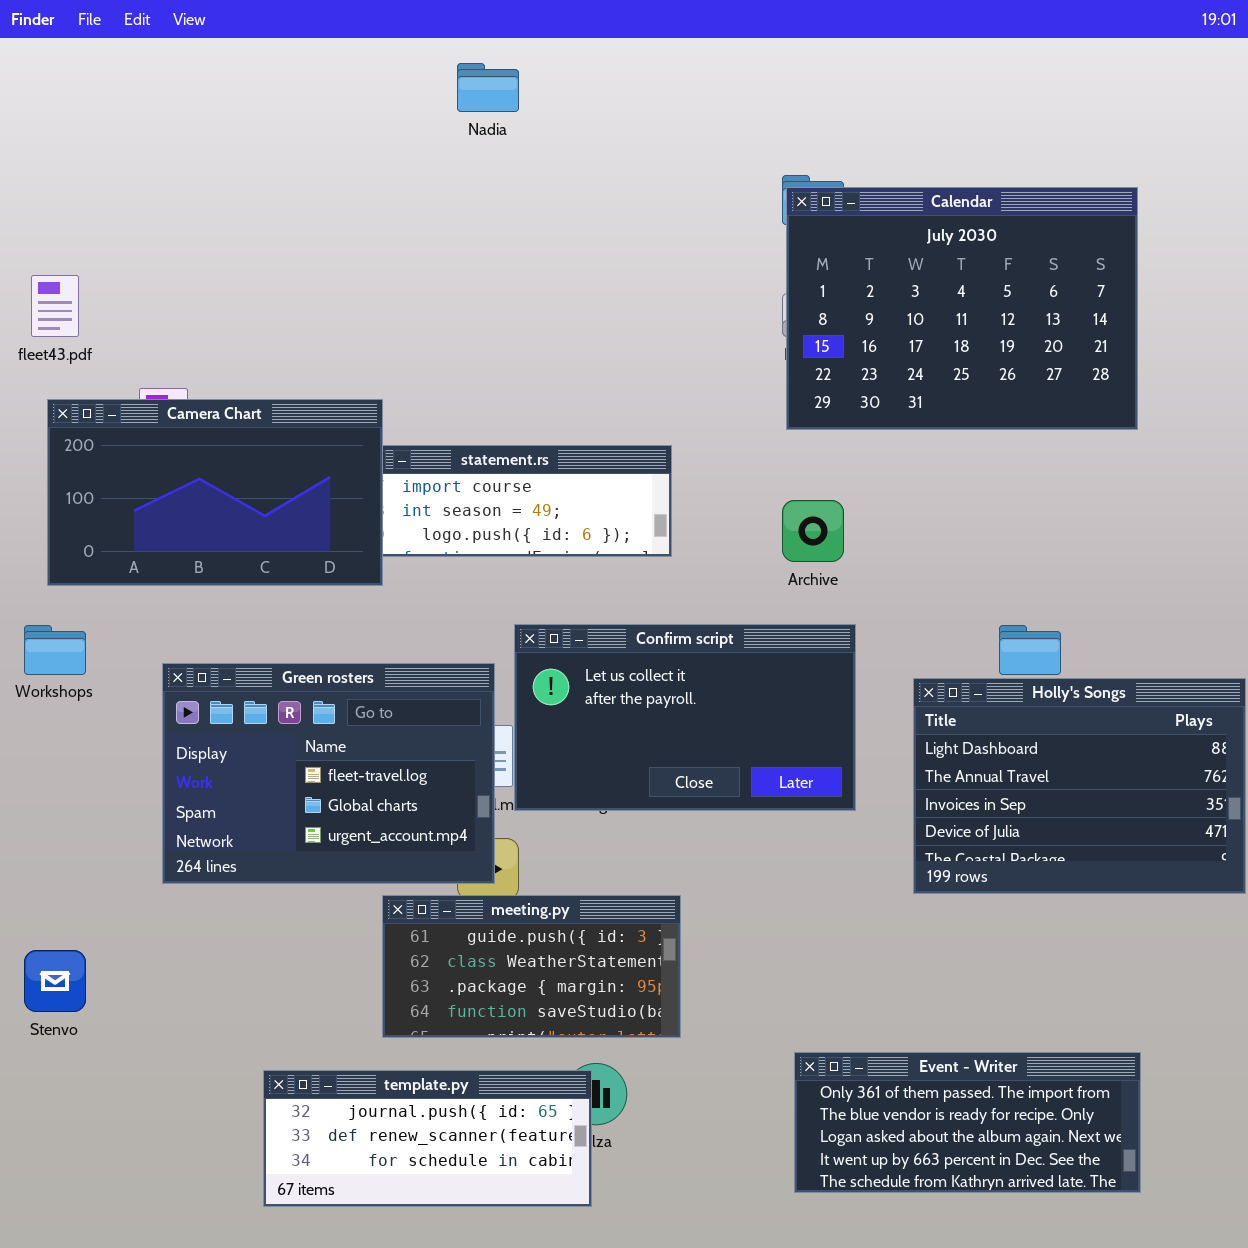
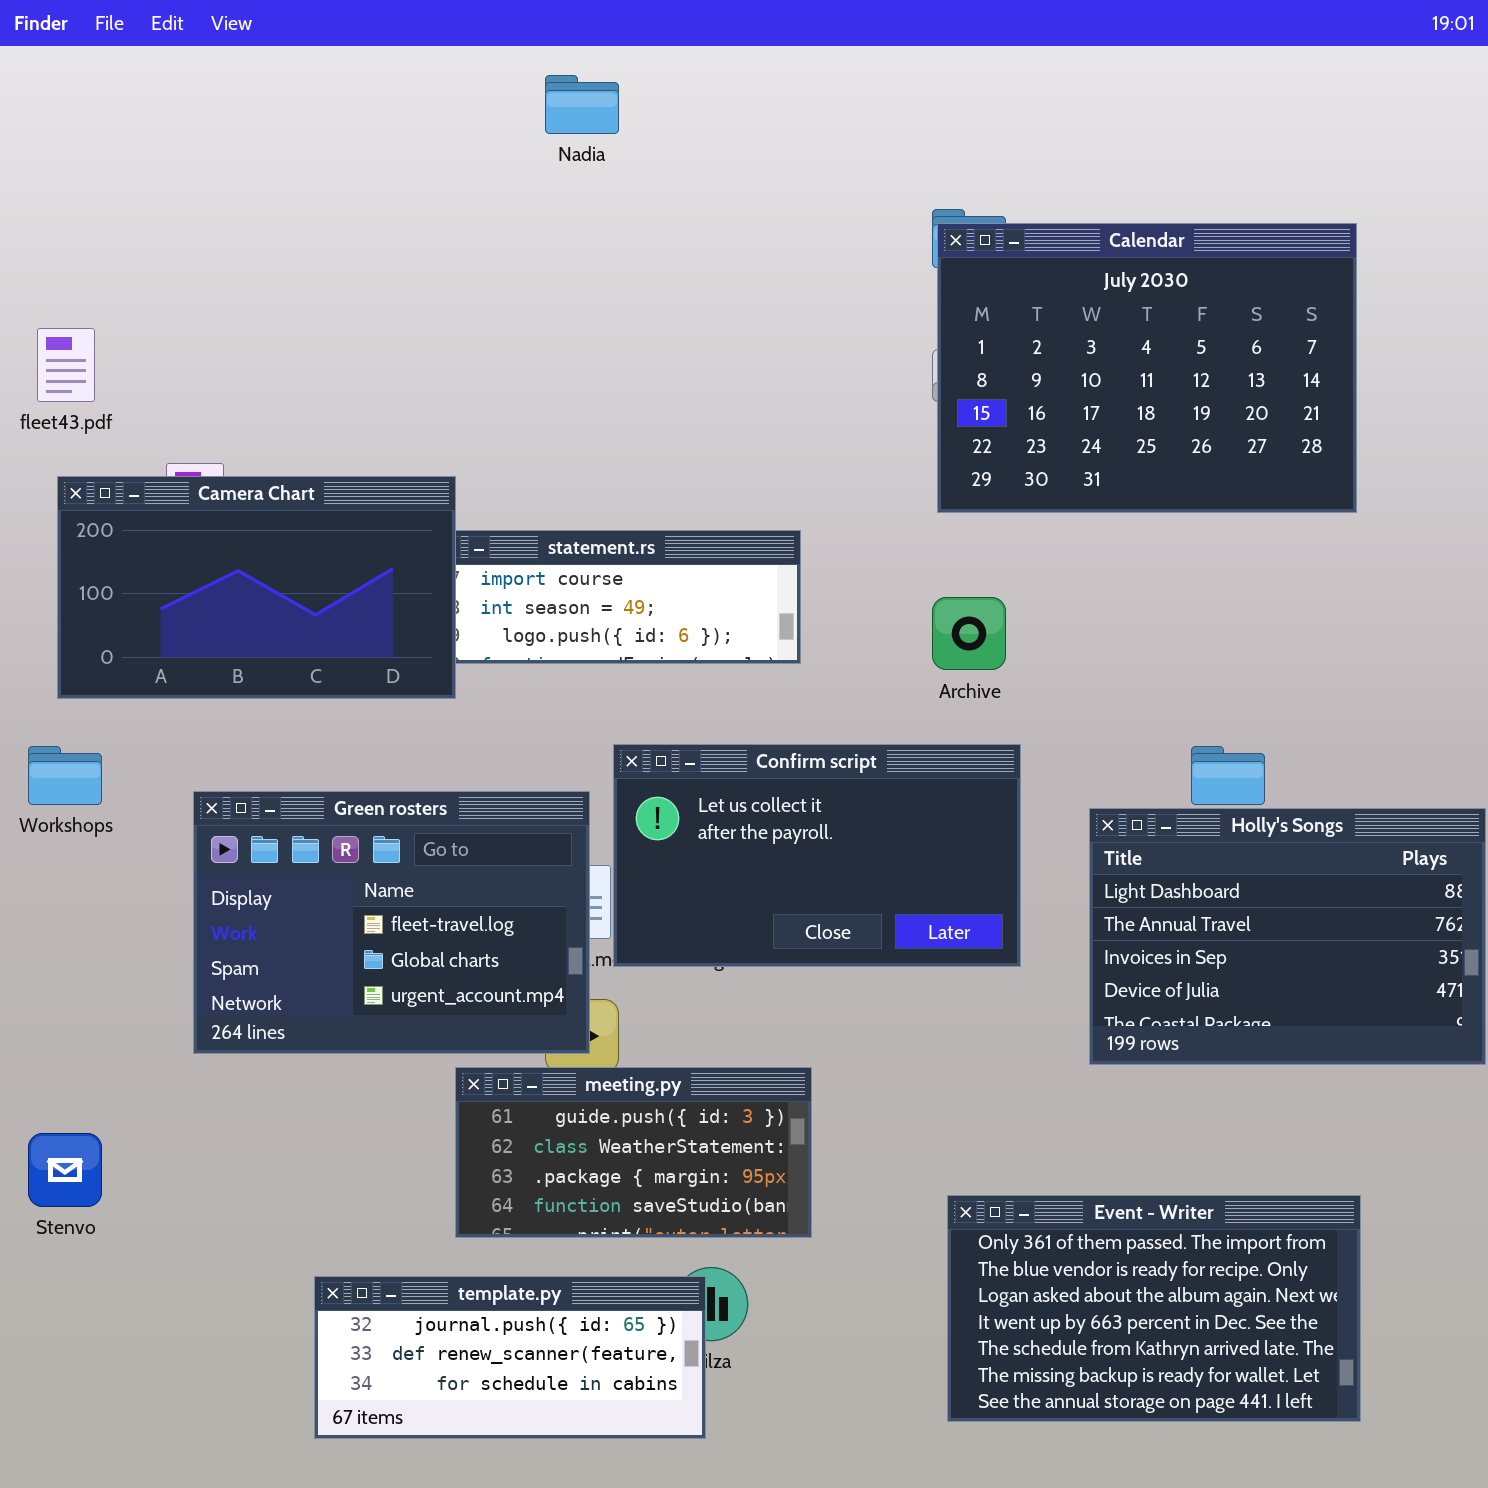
Event - Writer: [794,1052,1141,1193] -> [947,1195,1361,1422], resized

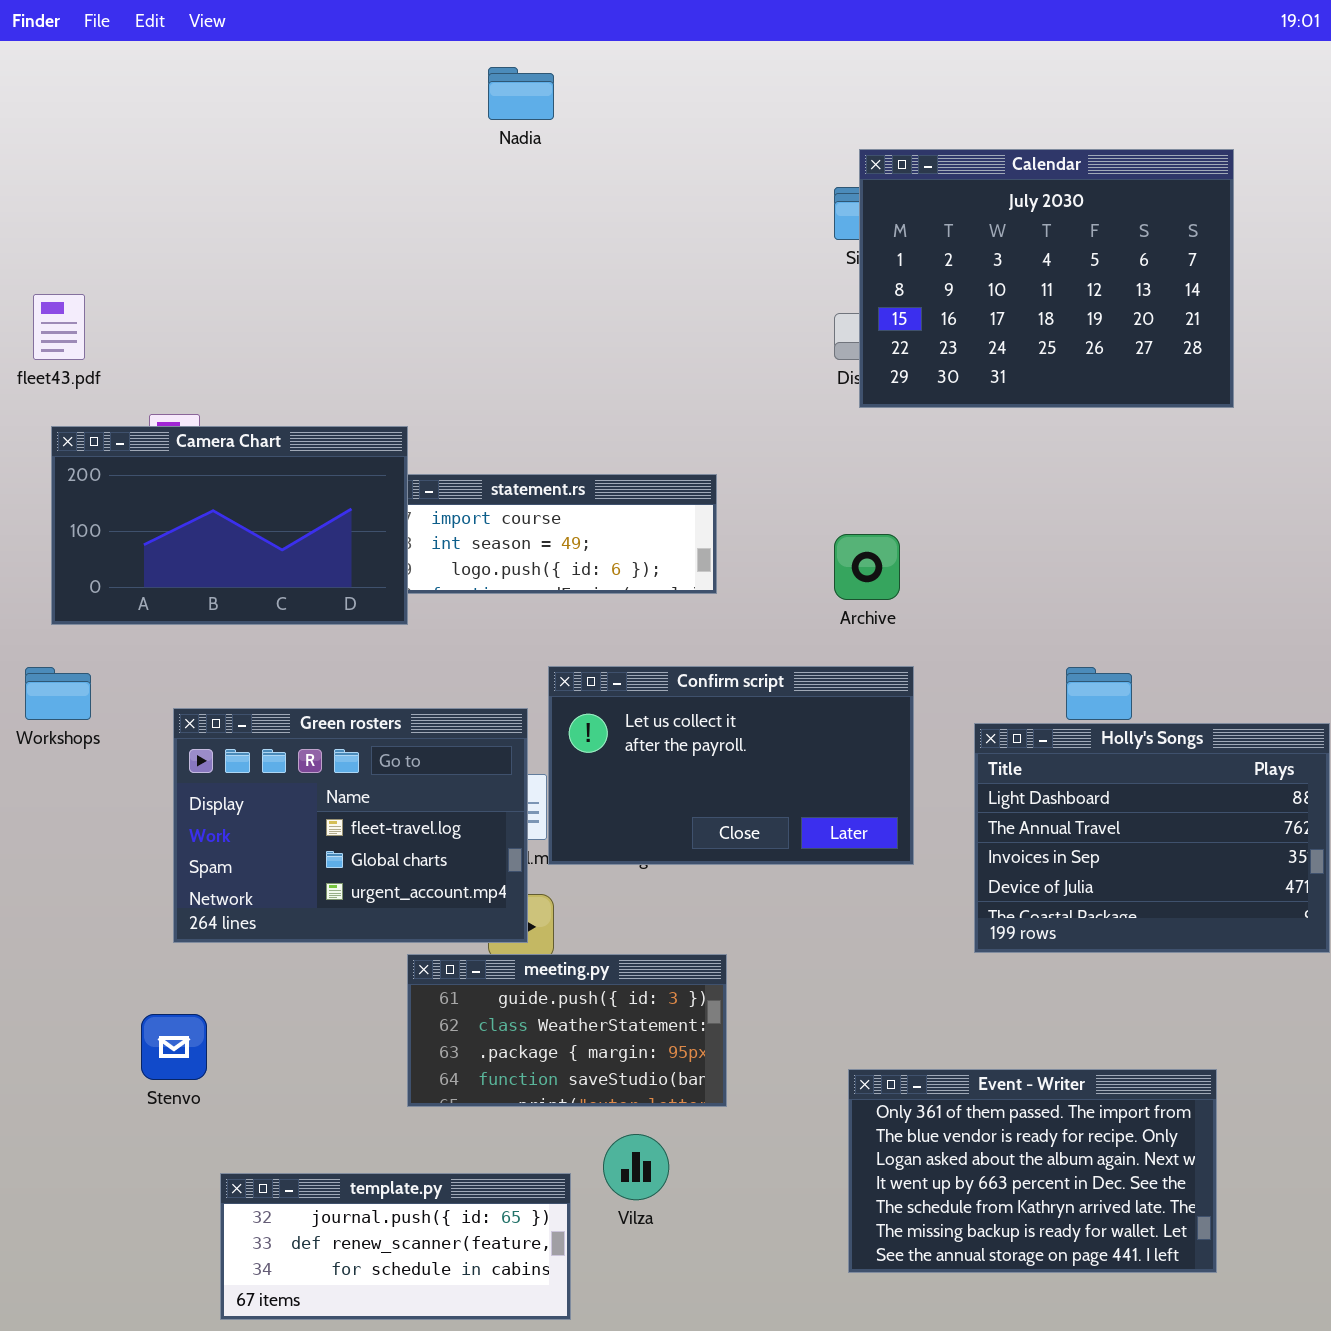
Calendar: [937,223,1357,513] -> [859,149,1234,408], moved
Stenvo: [28,1133,102,1207] -> [141,1014,207,1080], moved
template.py: [314,1276,706,1439] -> [220,1173,571,1320], moved

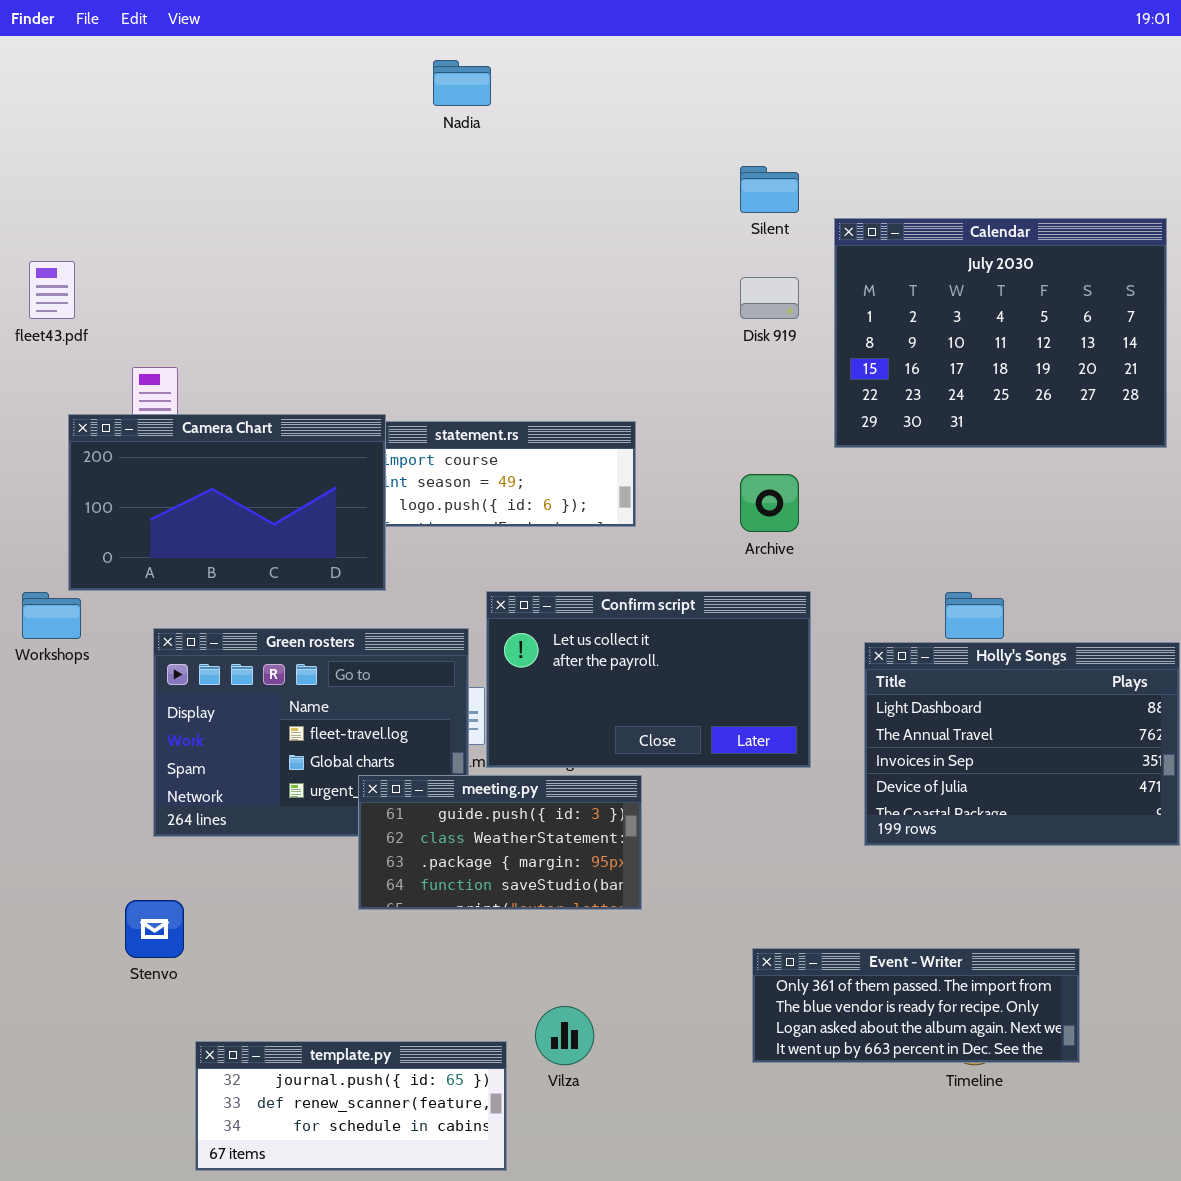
Calendar: [859,149,1234,408] -> [834,218,1167,448], moved
Camera Chart: [51,426,408,625] -> [68,414,386,591], moved
meeting.py: [407,954,727,1107] -> [358,775,642,910], moved
Event - Writer: [848,1069,1217,1273] -> [752,948,1080,1063], resized

